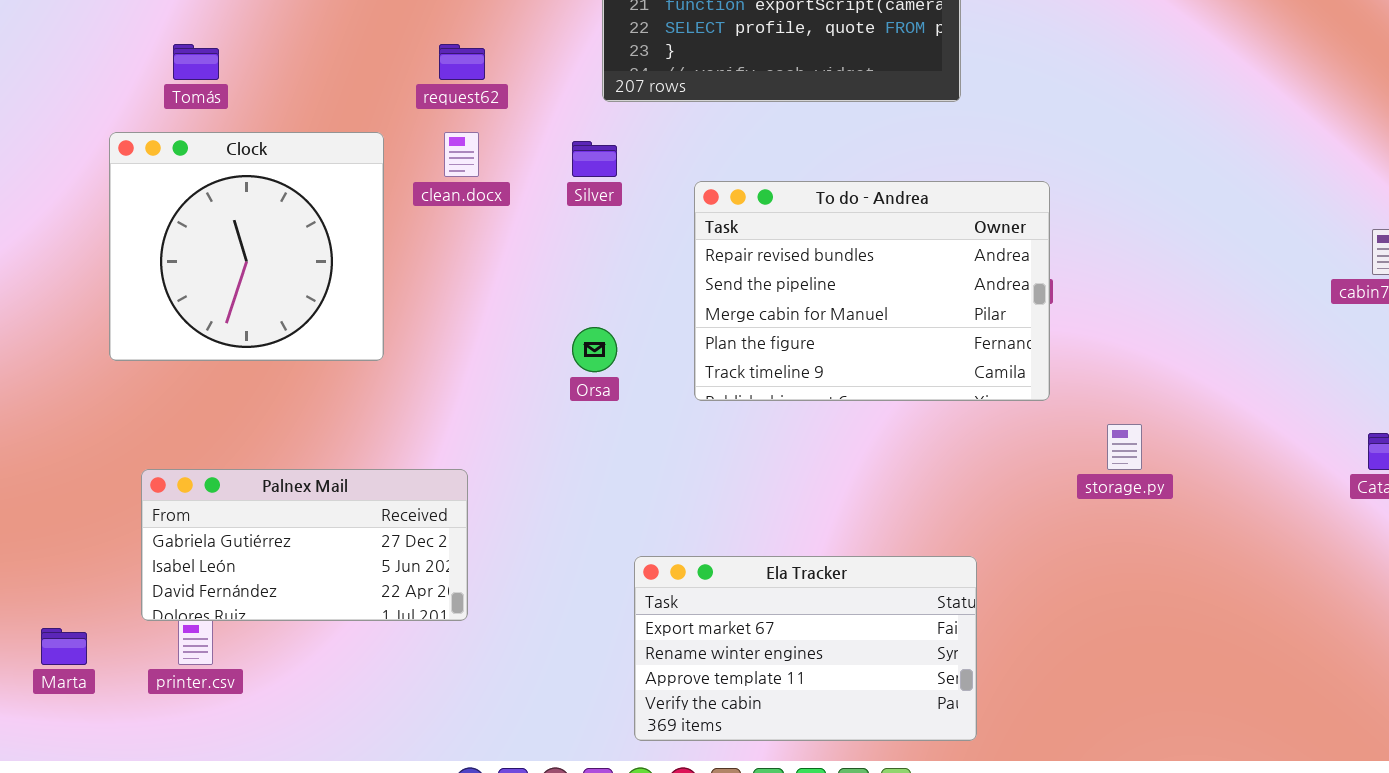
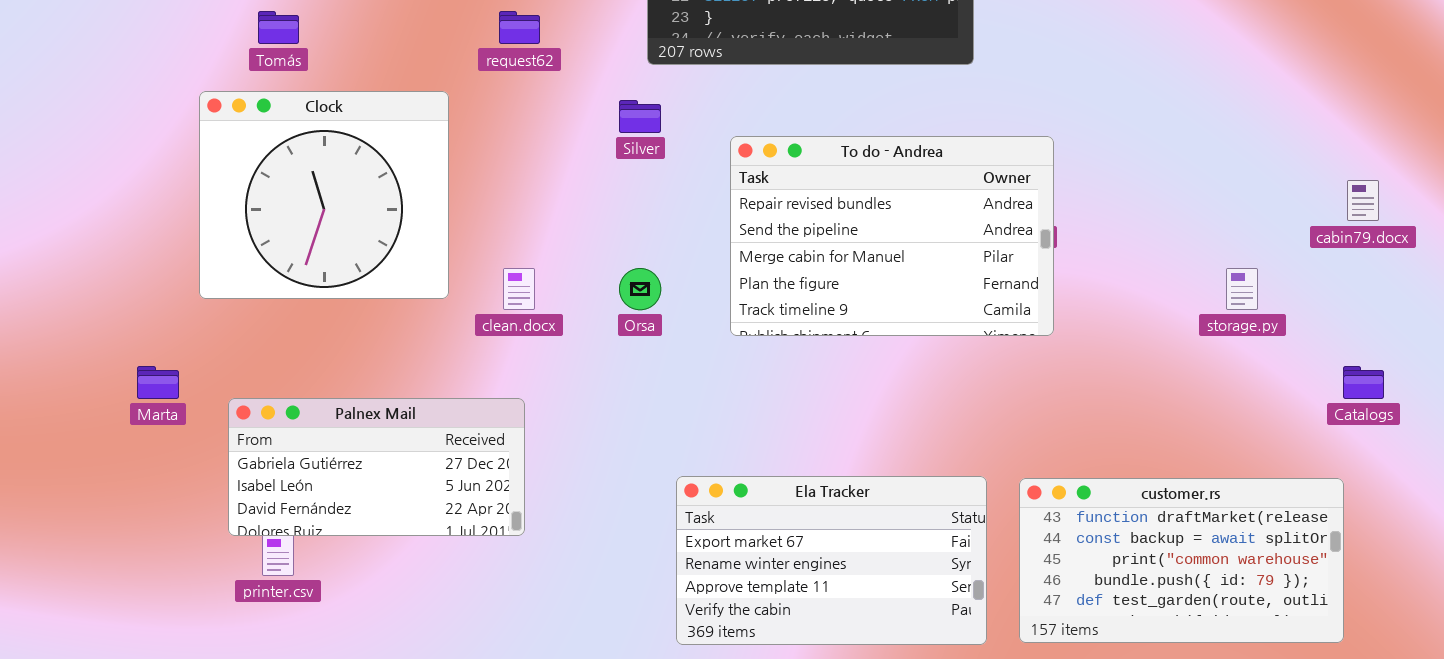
clean.docx: [444,132,479,177] -> [503,268,535,310], moved
storage.py: [1107,424,1142,470] -> [1226,268,1258,310], moved
customer.rs: none -> [1019,478,1344,643], opened
Marta: [41,628,87,665] -> [137,366,179,399], moved

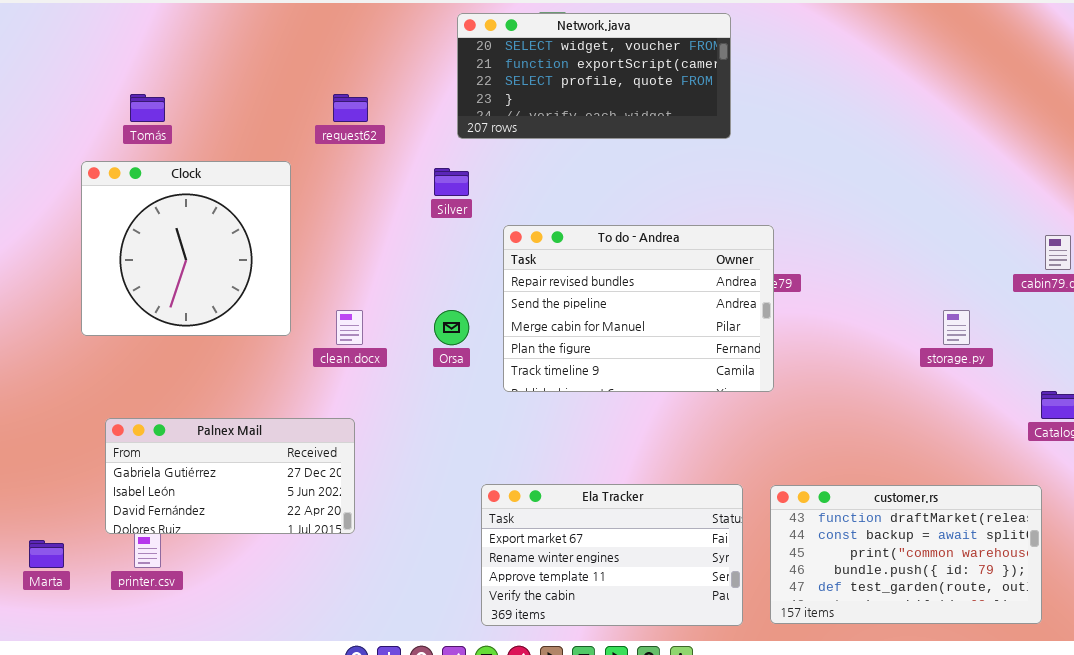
To do - Andrea: [730,136,1054,336] -> [503,225,774,392], moved
Marta: [137,366,179,399] -> [29,540,64,568], moved

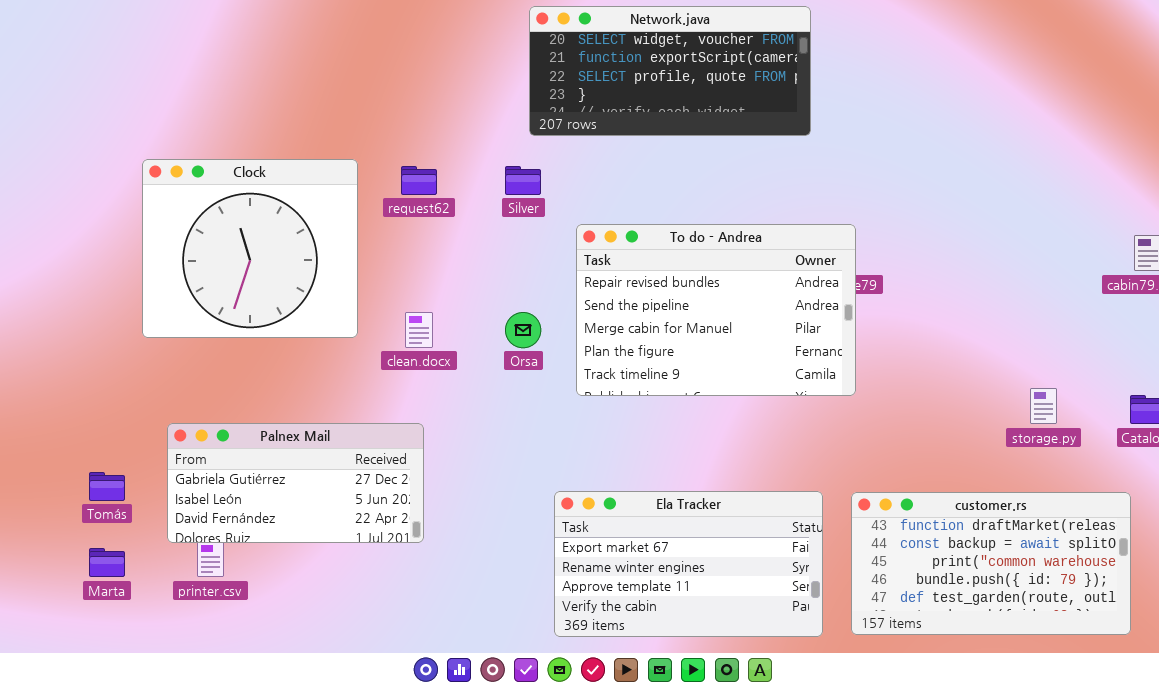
Tomás: [130,94,165,122] -> [89,472,125,501], moved
request62: [333,94,368,122] -> [401,166,437,195], moved
storage.py: [943,310,970,345] -> [1030,388,1057,424], moved

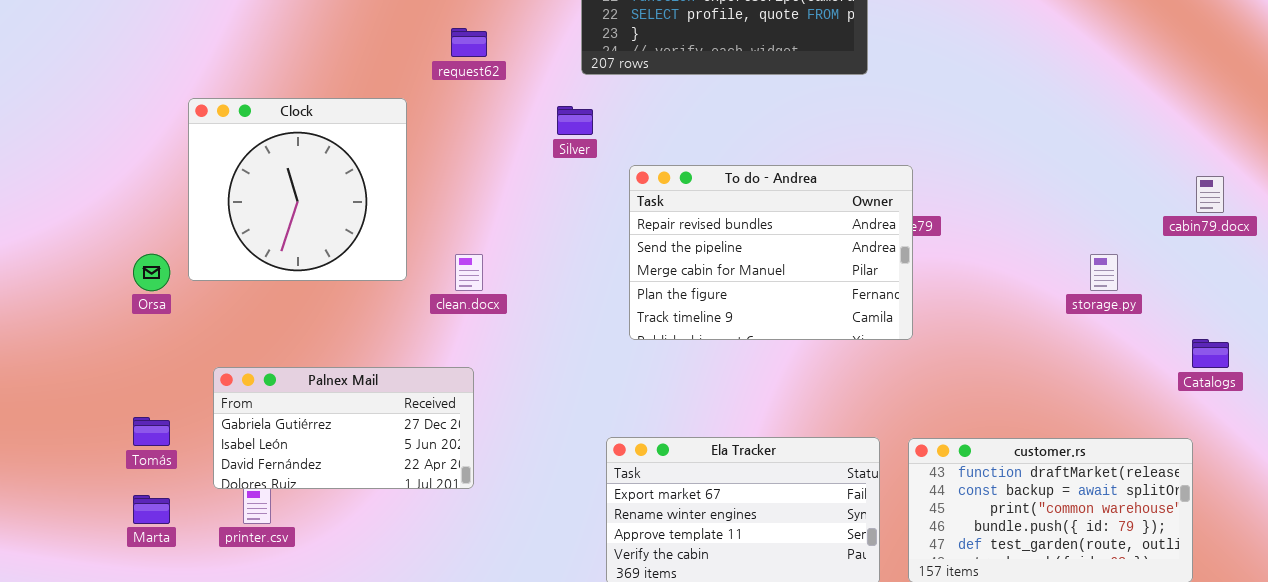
request62: [401,166,437,195] -> [451,28,487,57], moved
Orsa: [505,312,541,348] -> [133,254,170,291], moved
storage.py: [1030,388,1057,424] -> [1090,254,1118,291], moved

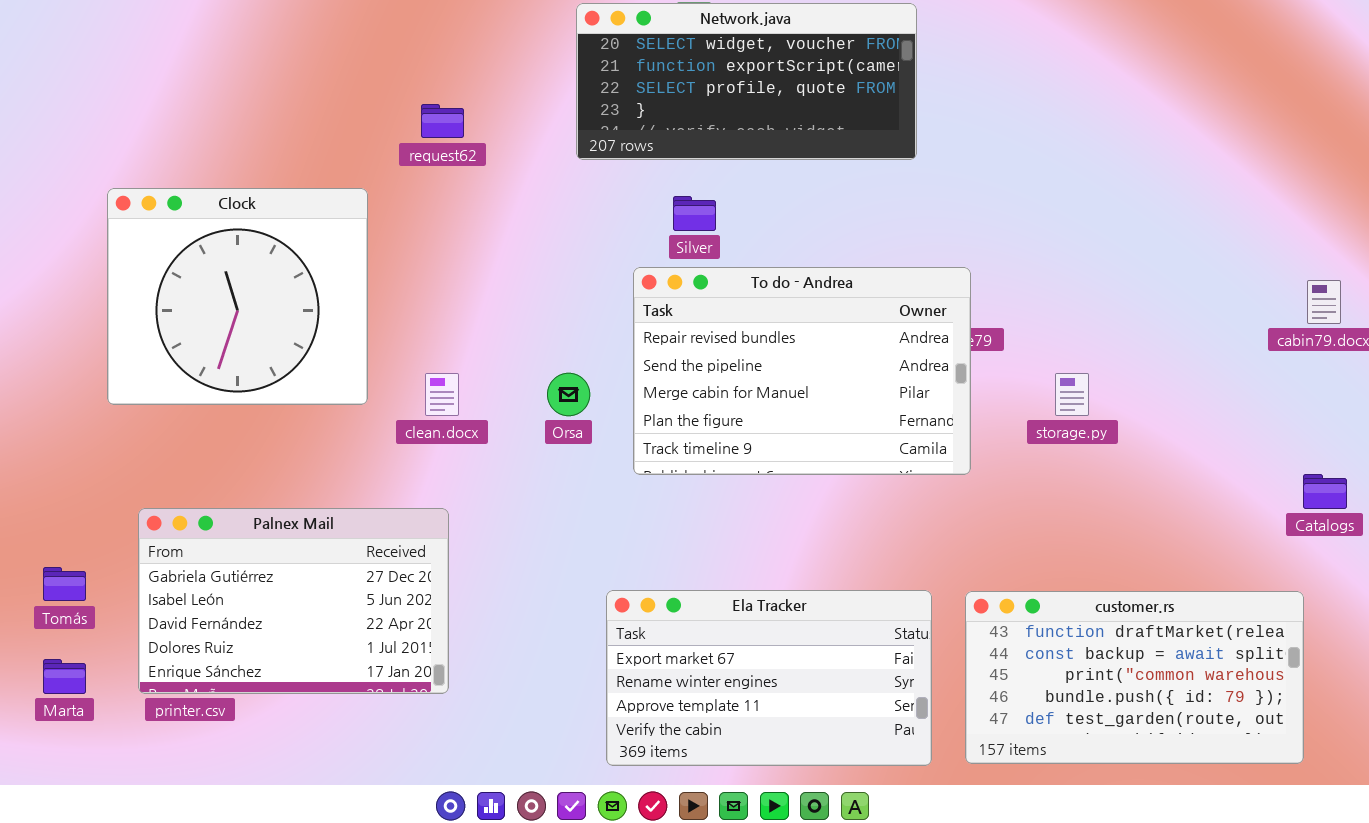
Silver: [557,106,593,135] -> [673,196,716,231], moved
Orsa: [133,254,170,291] -> [547,373,590,416], moved
storage.py: [1090,254,1118,291] -> [1055,373,1089,416], moved
Palnex Mail: [213,367,474,489] -> [138,508,449,694], resized

